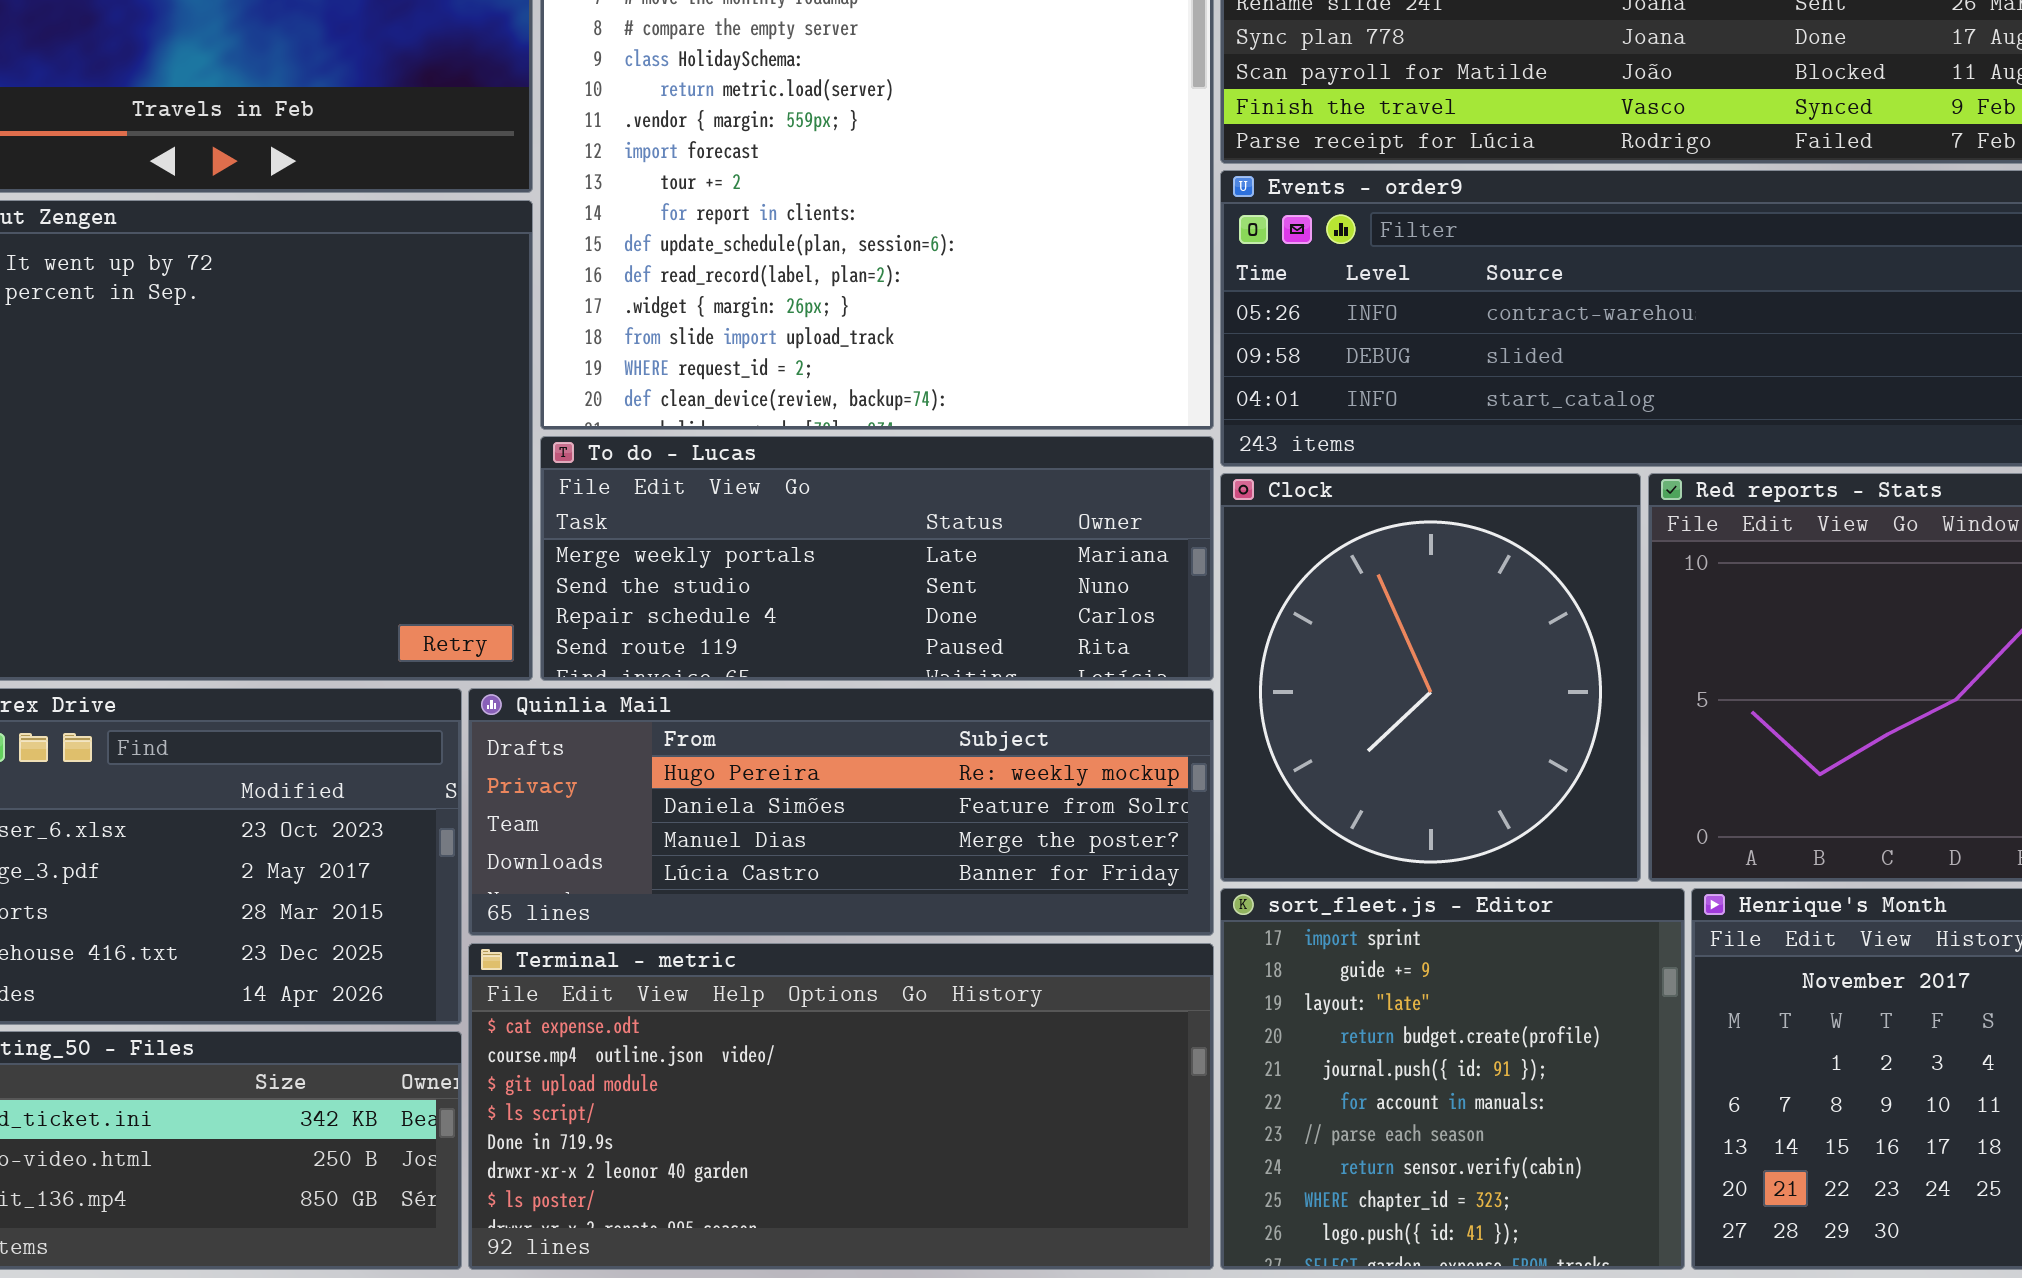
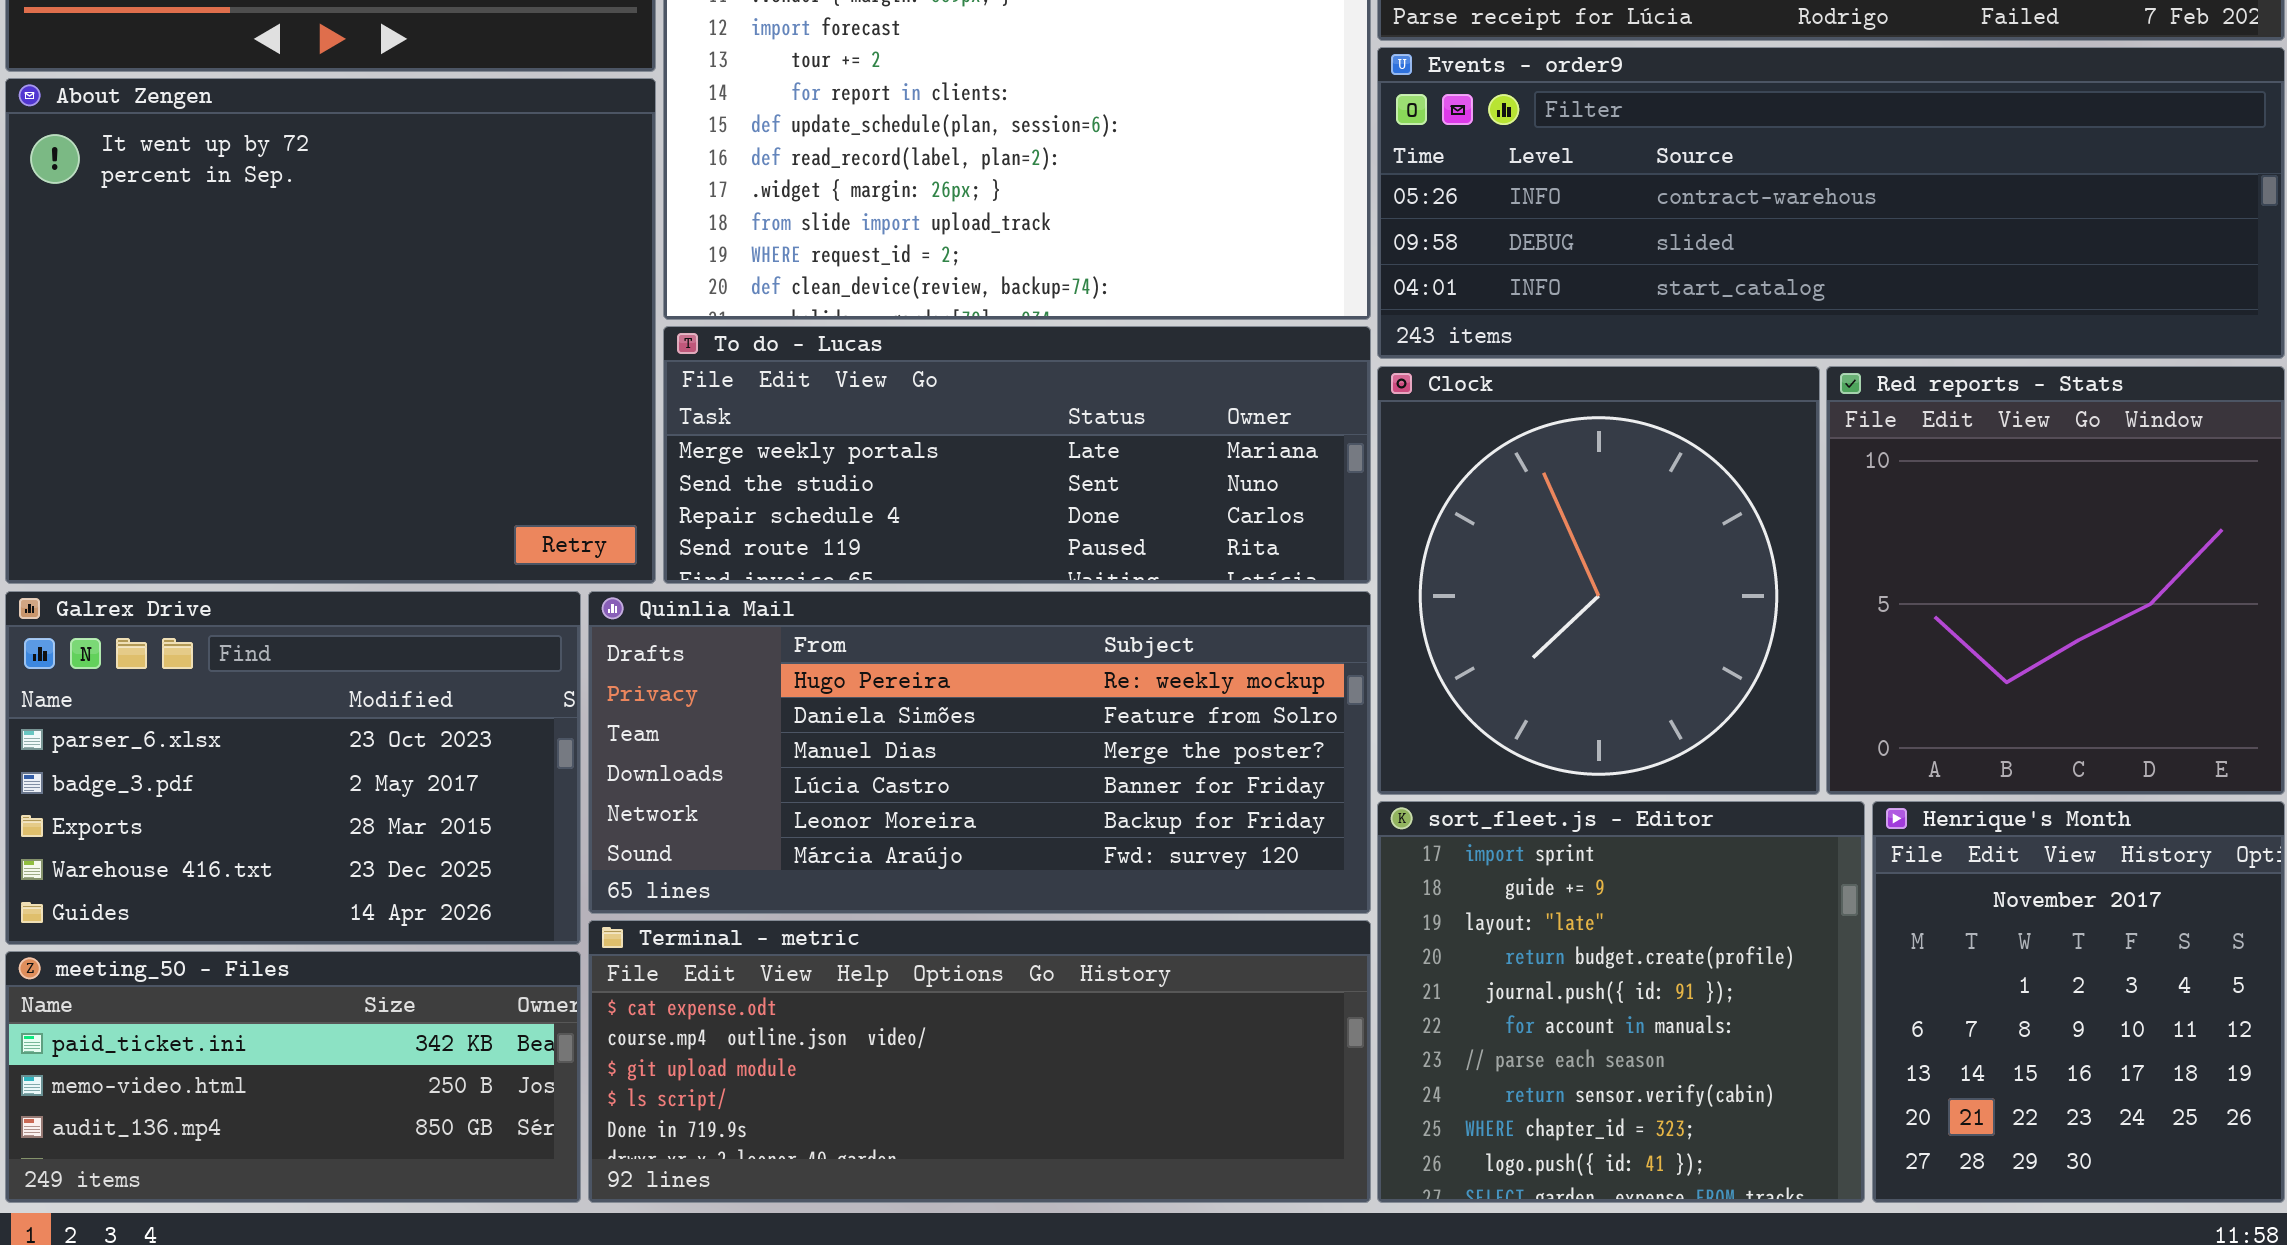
Quinlia Mail: [468,688,1214,936] -> [588,591,1371,914], resized
Terminal - metric: [468,943,1214,1270] -> [588,920,1371,1203], resized

